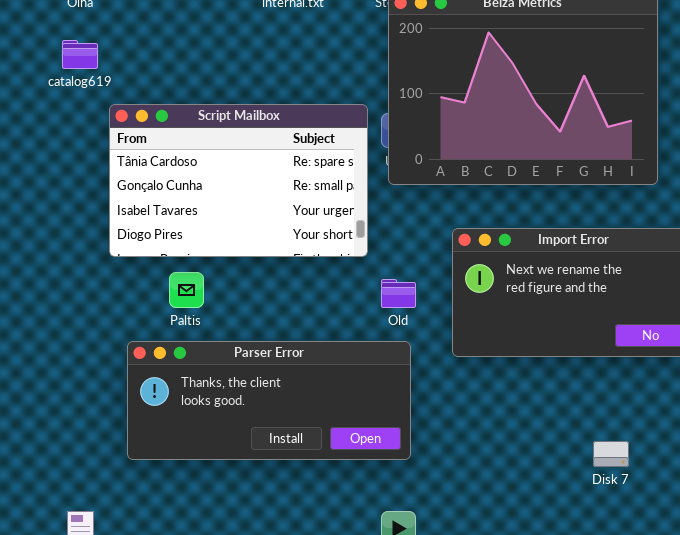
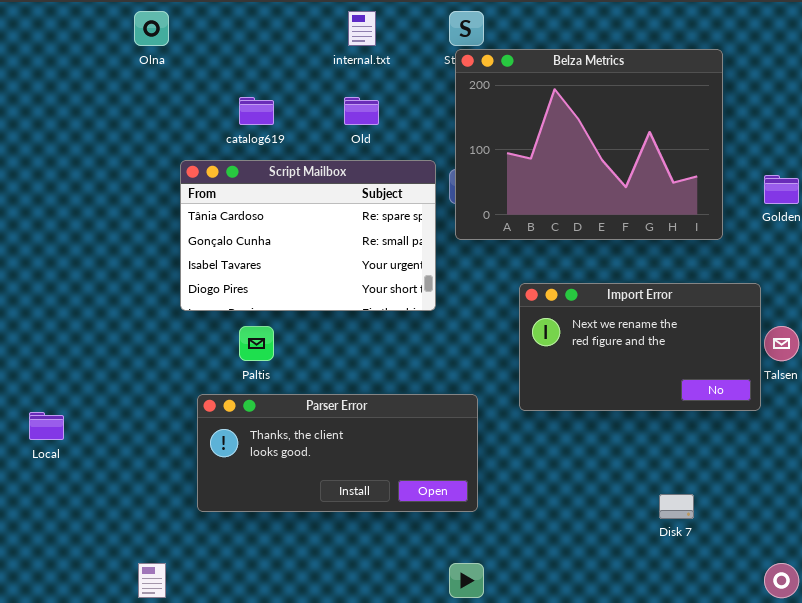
catalog619: [62,40,98,69] -> [239,97,274,125], moved
Old: [381,279,416,308] -> [344,97,379,125], moved

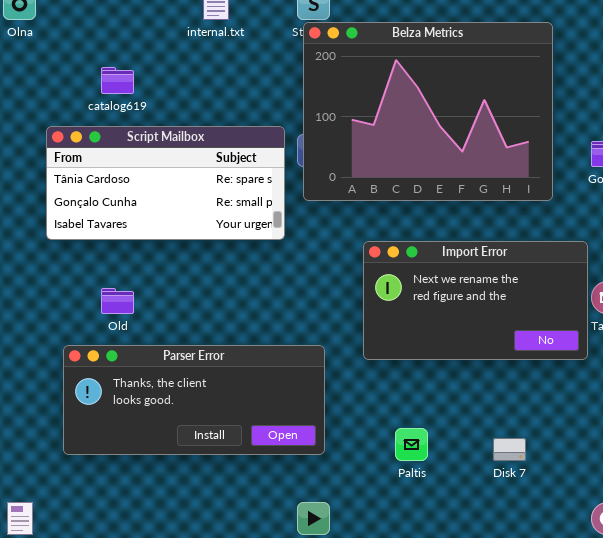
Old: [344,97,379,125] -> [101,288,134,314], moved
Script Mailbox: [180,160,436,311] -> [46,126,285,240], resized
Paltis: [239,326,274,361] -> [395,428,428,461], moved

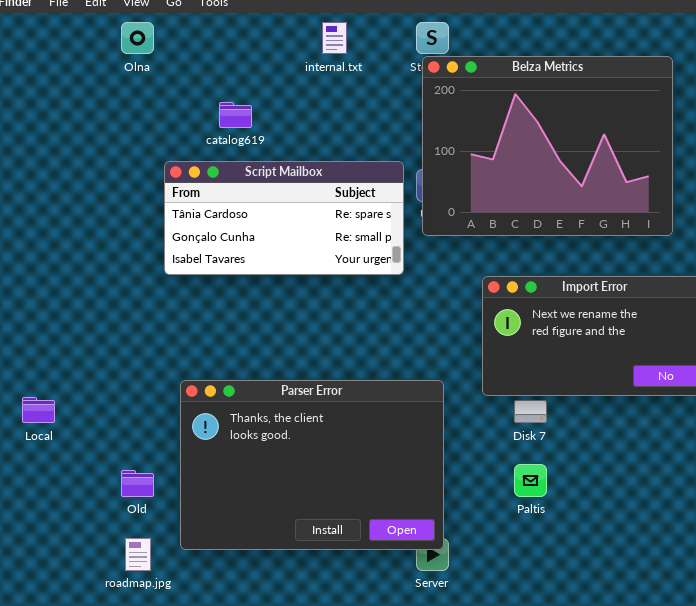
Old: [101,288,134,314] -> [121,470,154,497], moved
Parser Error: [63,345,325,455] -> [180,380,444,550], resized
Disk 7: [493,438,526,461] -> [514,400,547,423], moved

